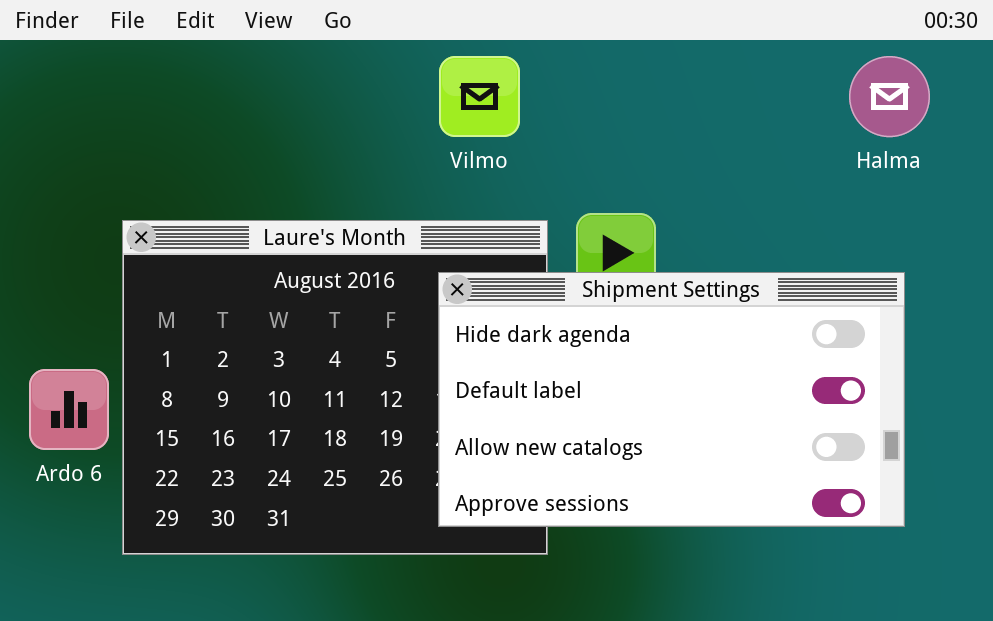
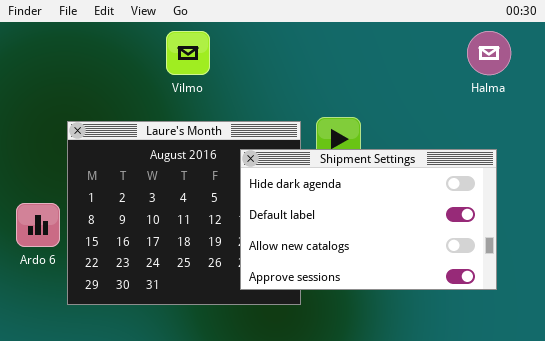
Vilmo: [439,56,520,137] -> [166,31,210,75], moved

